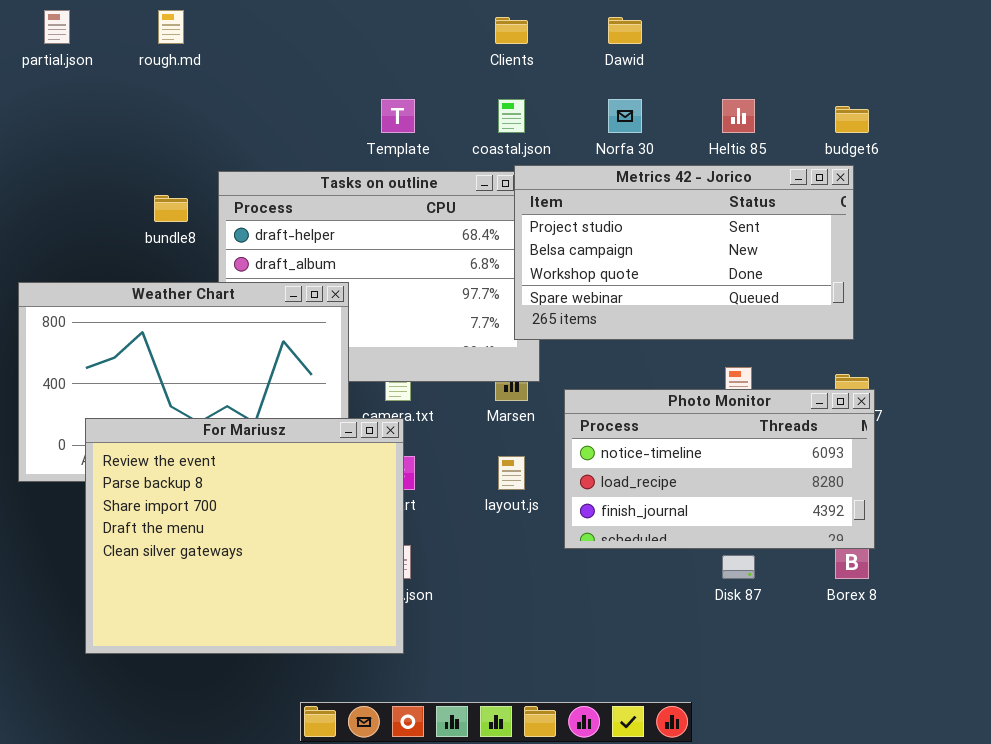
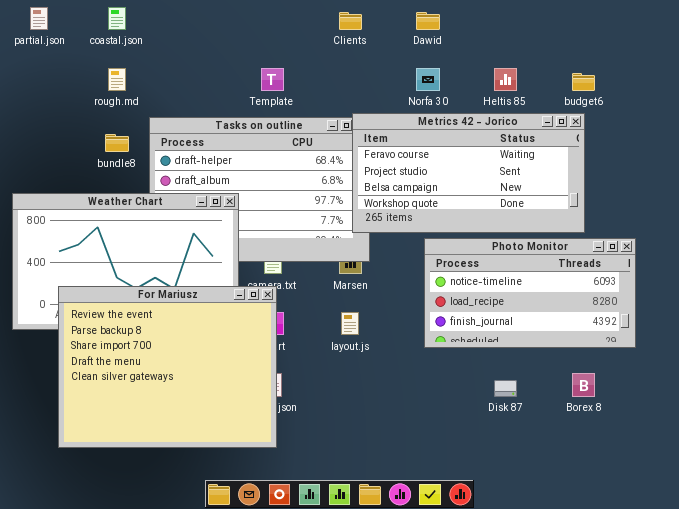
rough.md: [158,10,184,44] -> [108,68,126,91], moved
coastal.json: [498,99,525,133] -> [108,7,126,30], moved
Metrics 42 - Jorico: [514,165,854,340] -> [352,113,585,233], scrolled up 1 row
Photo Monitor: [564,389,875,549] -> [424,238,636,348], moved

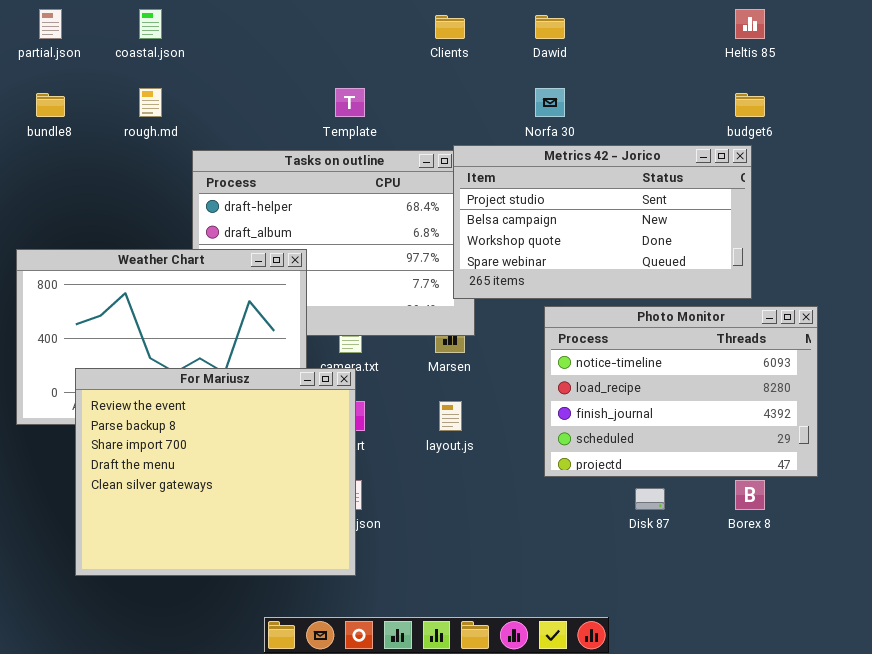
Heltis 85: [494,68,517,91] -> [735,9,765,39], moved
Metrics 42 - Jorico: [352,113,585,233] -> [453,145,752,299], scrolled down 1 row
bundle8: [105,134,129,152] -> [36,93,65,117], moved
Photo Monitor: [424,238,636,348] -> [544,306,818,477], resized

